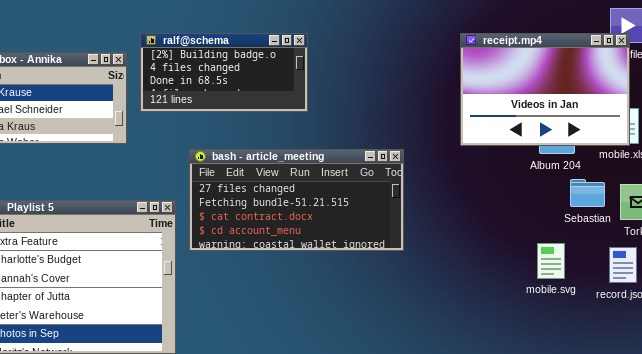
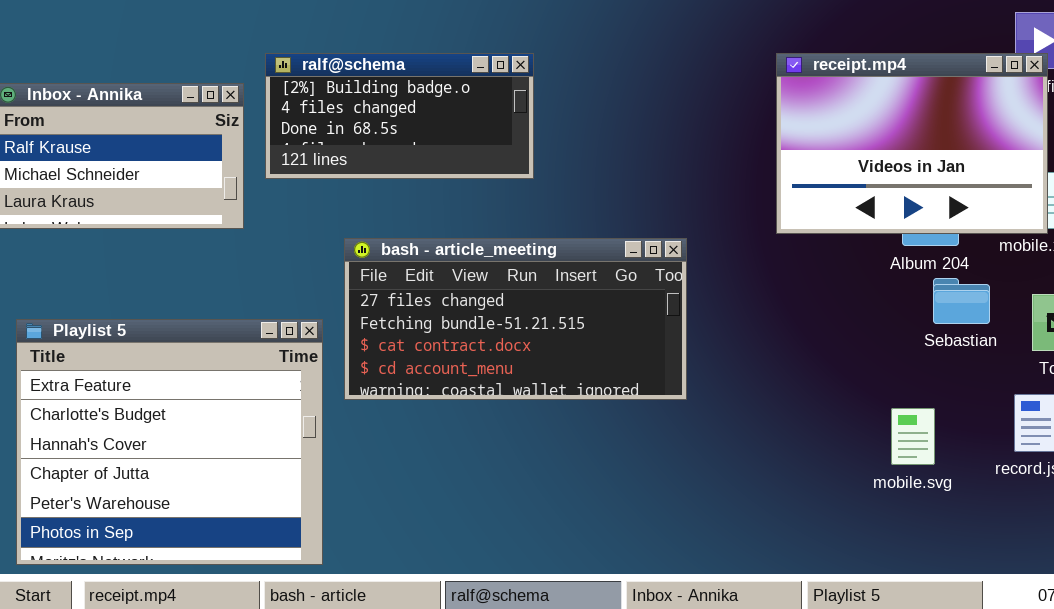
Sebastian: [570,179,605,207] -> [933,278,990,324], moved
mobile.svg: [537,243,565,279] -> [891,408,935,465], moved

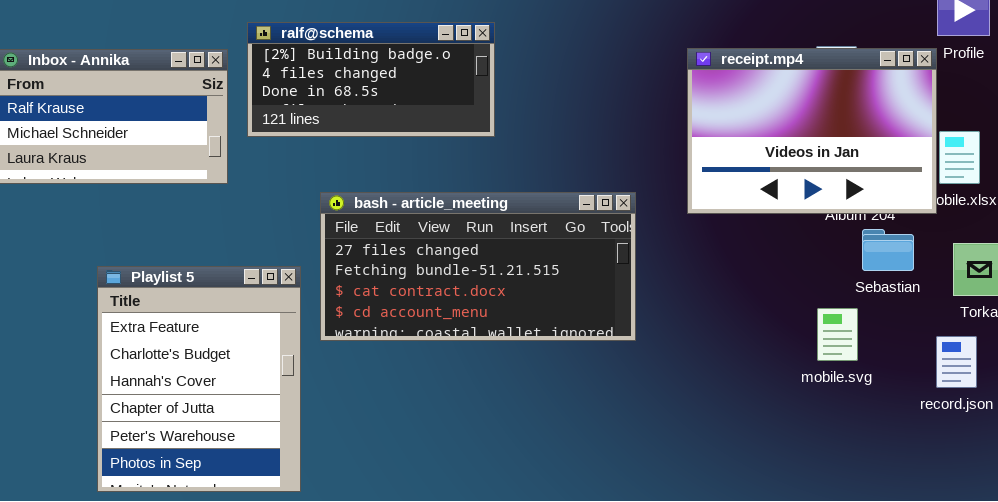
receipt.mp4: [776,53,1048,234] -> [687,48,937,214], moved
Playlist 5: [16,319,323,565] -> [97,266,301,492], resized
mobile.svg: [891,408,935,465] -> [817,308,858,361], moved

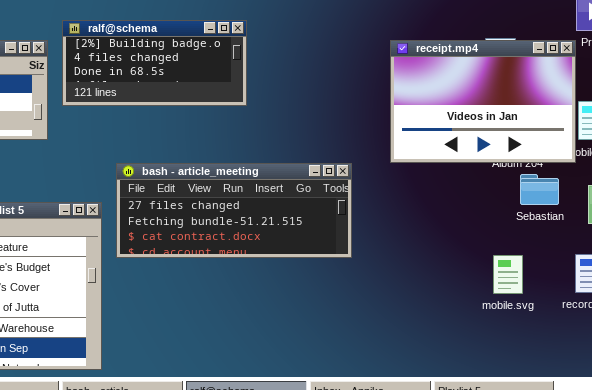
bash - article_meeting: [320,192,636,341] -> [116,163,352,258], resized
mobile.svg: [817,308,858,361] -> [493,255,523,294], moved

